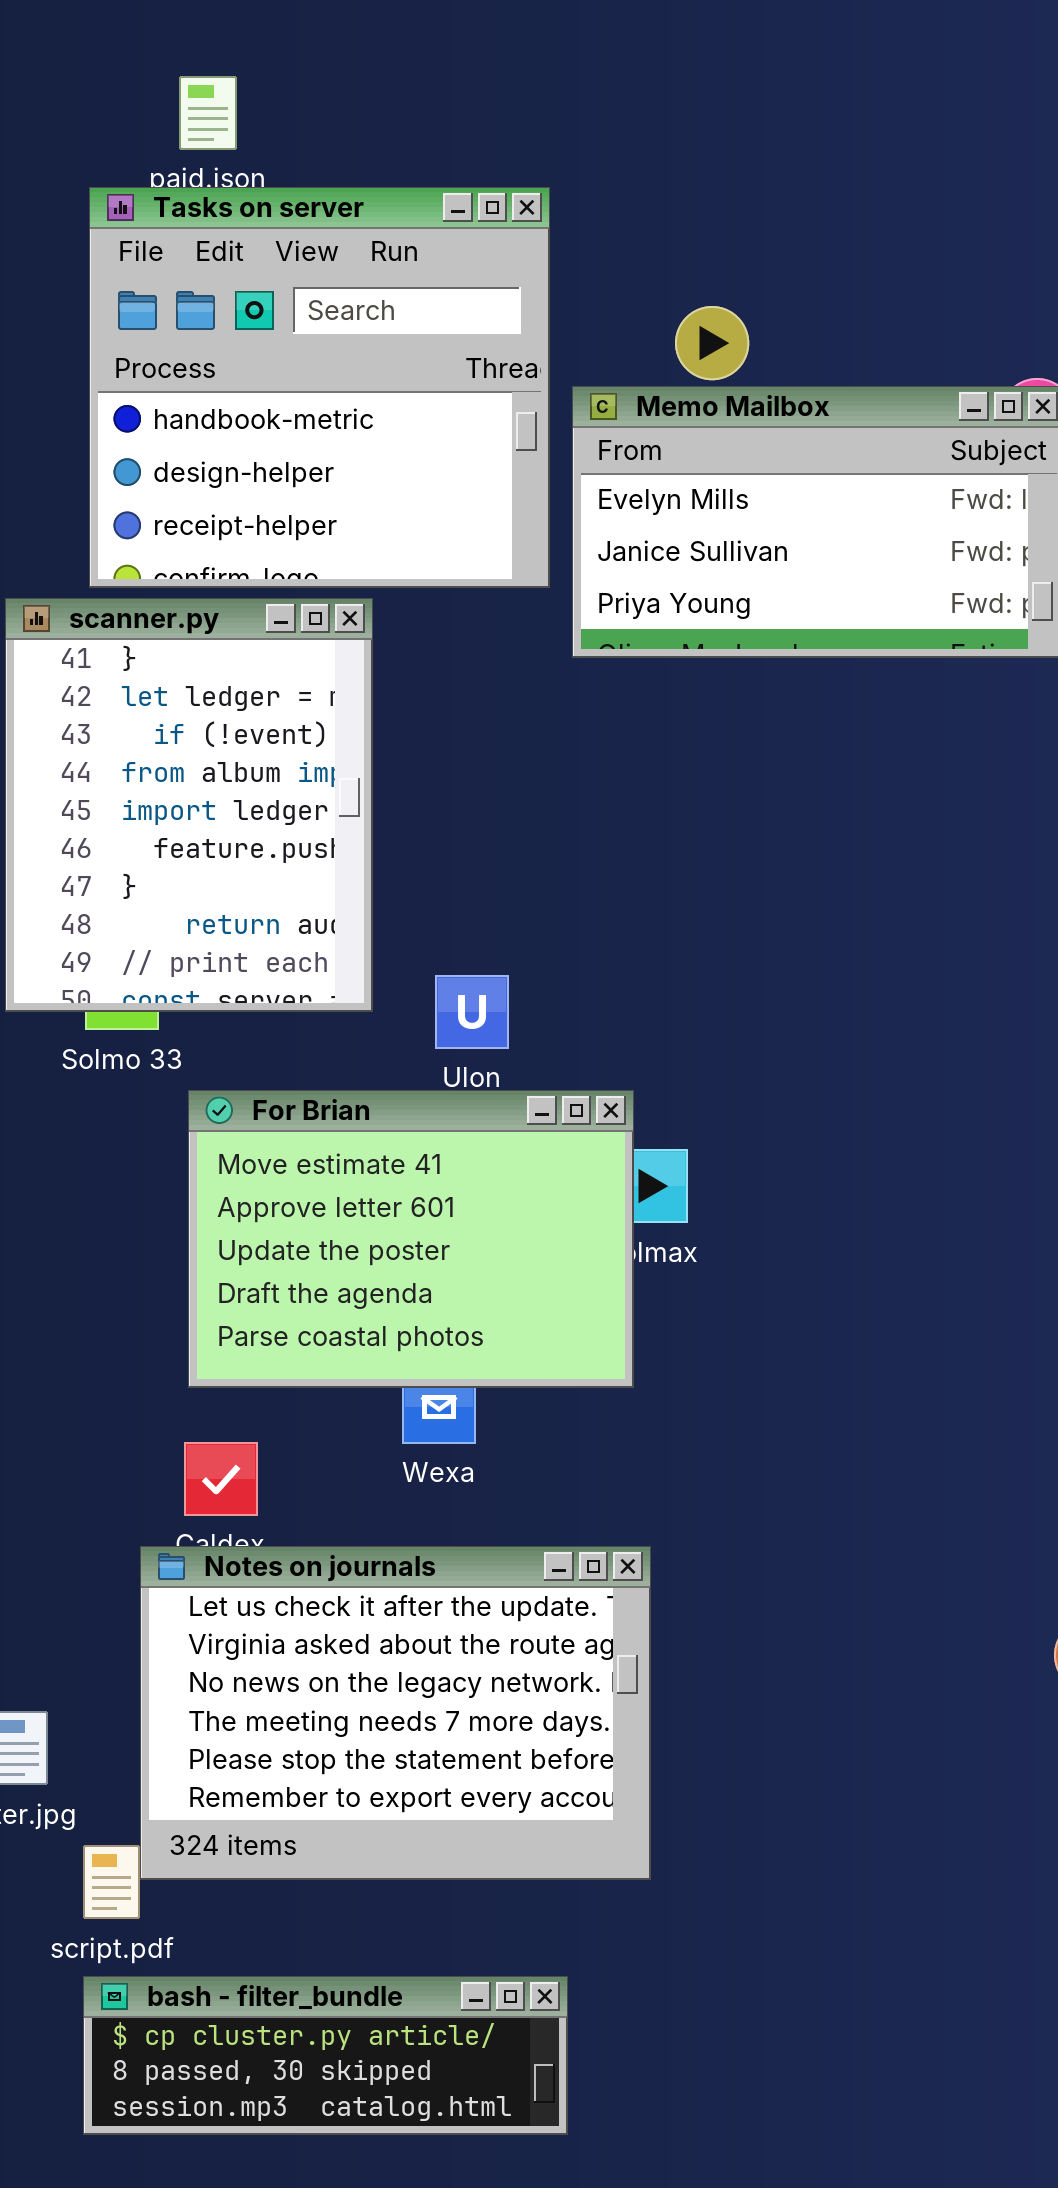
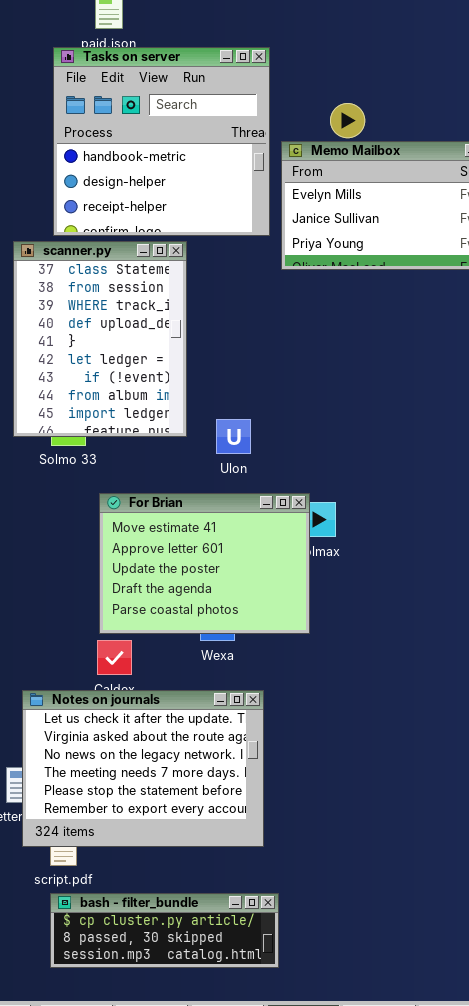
scanner.py: [5,598,373,1012] -> [13,241,187,437], scrolled up 4 rows
For Brian: [188,1090,634,1388] -> [99,493,310,634], moved
Notes on journals: [140,1546,651,1880] -> [22,690,264,847], moved

